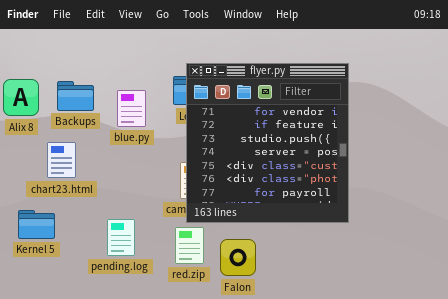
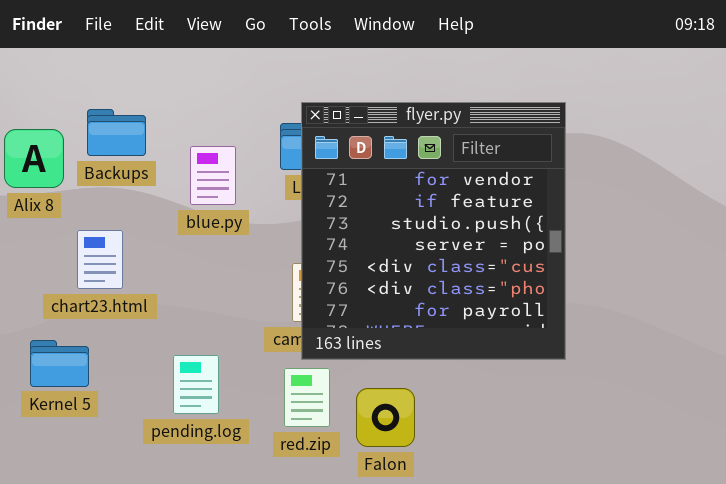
Backups: [57,81,94,111] -> [87,109,146,156], moved

